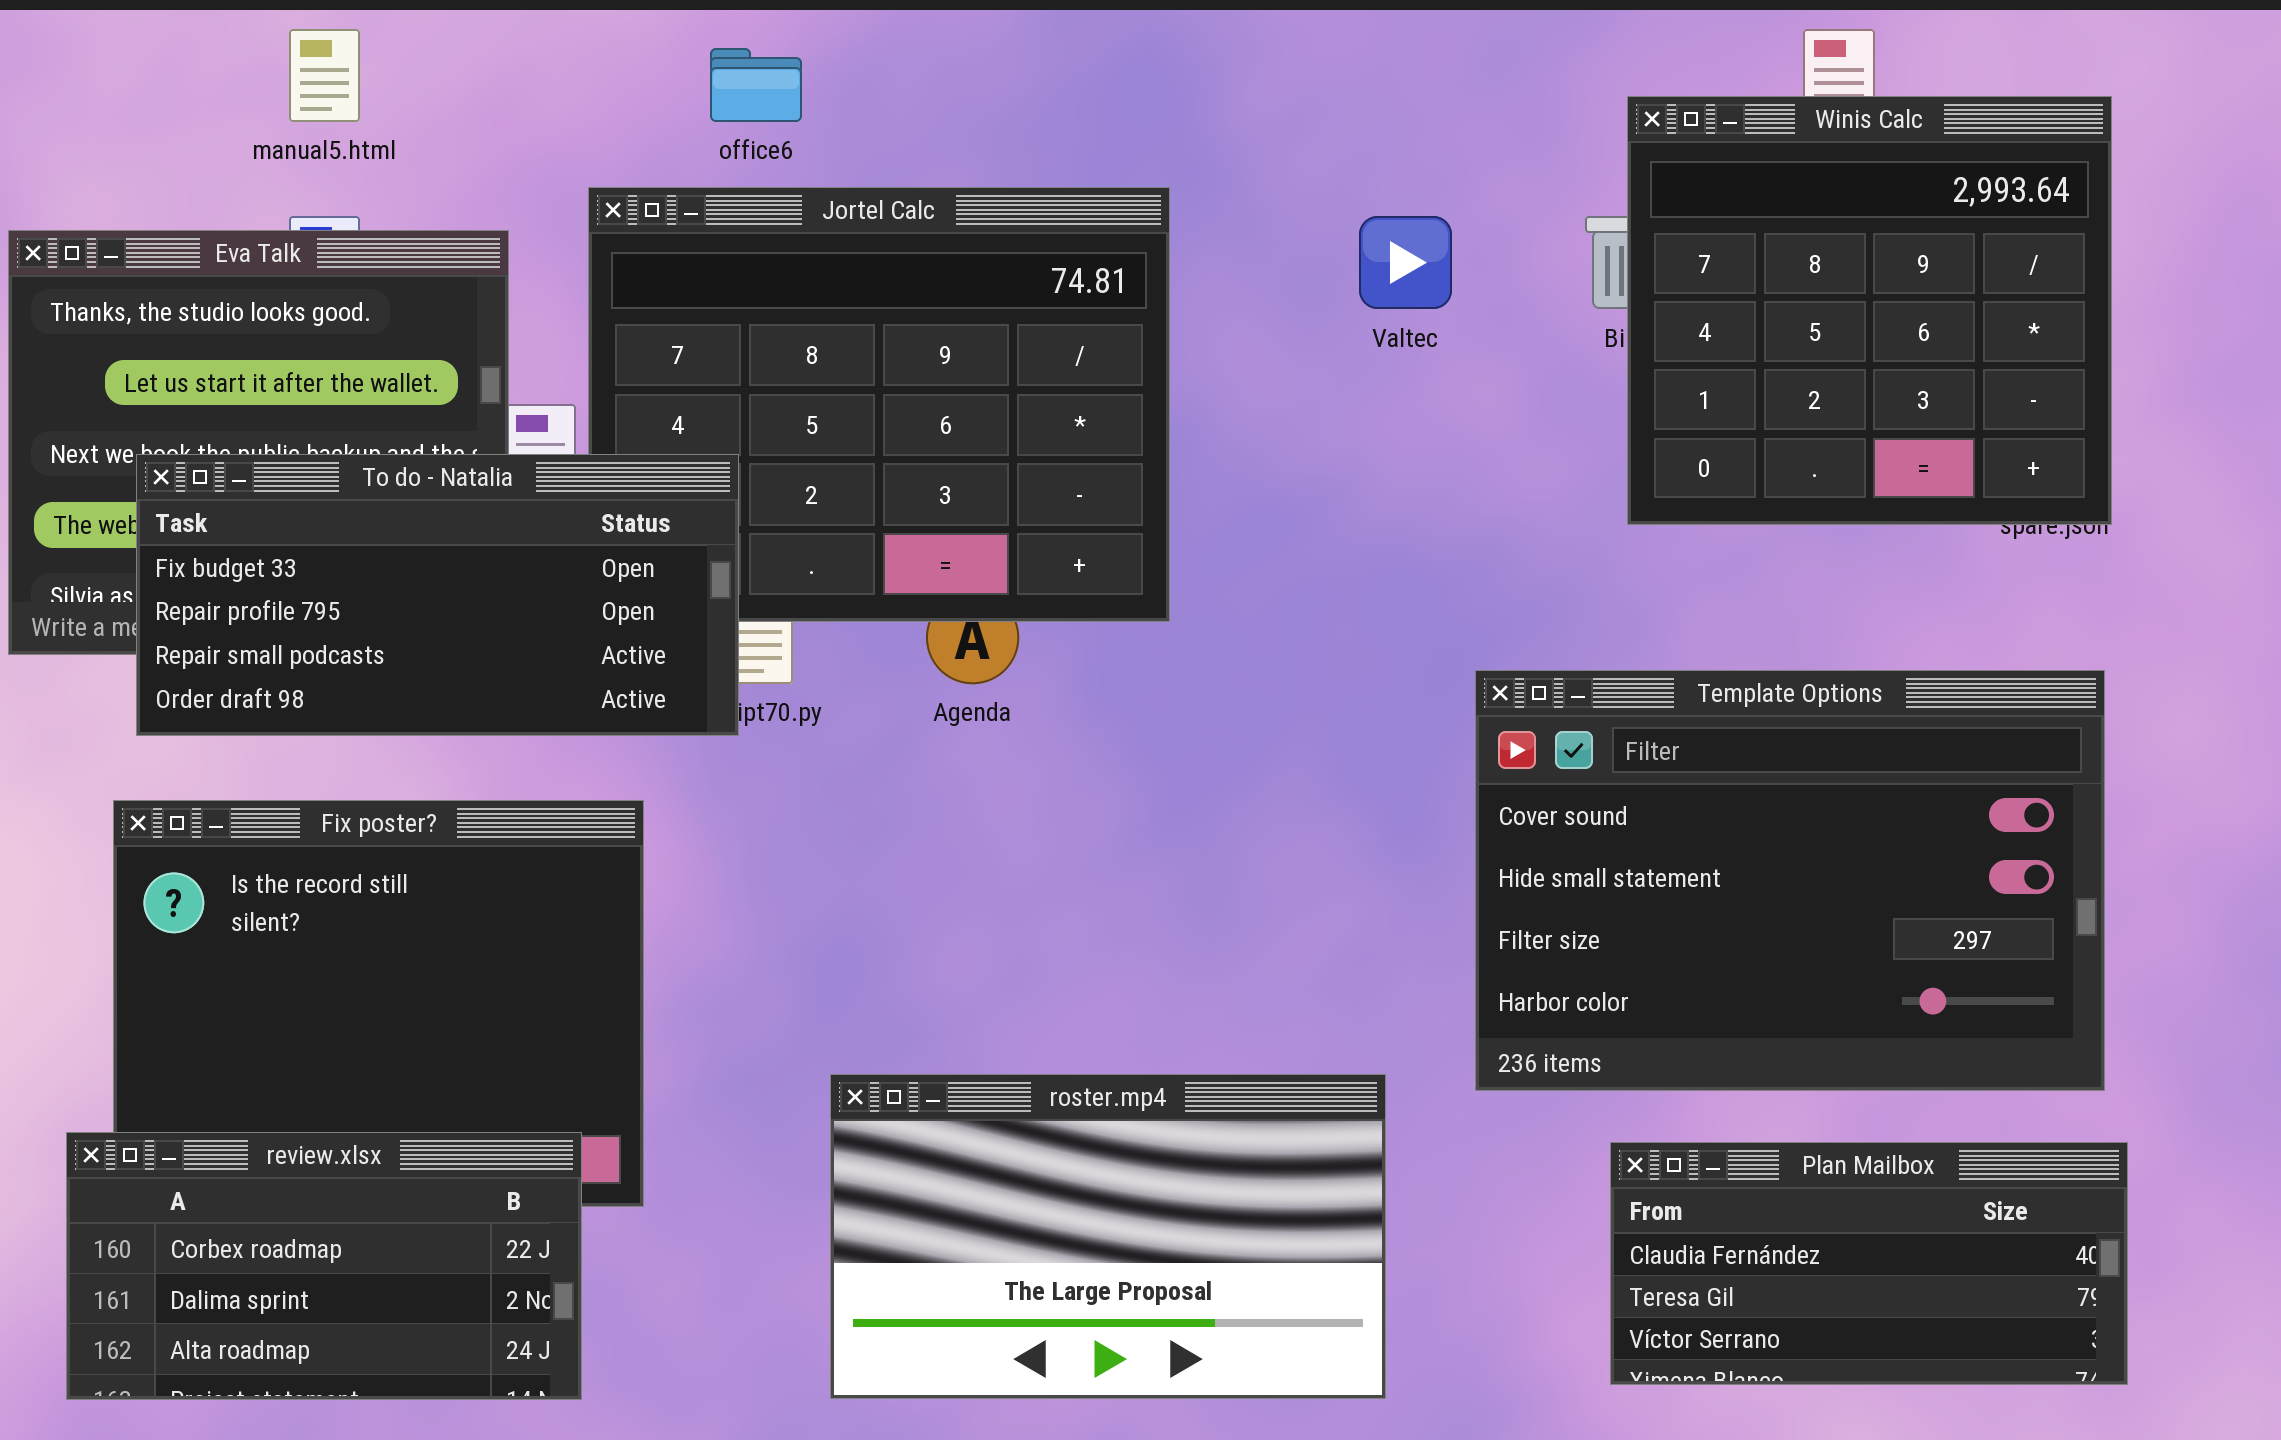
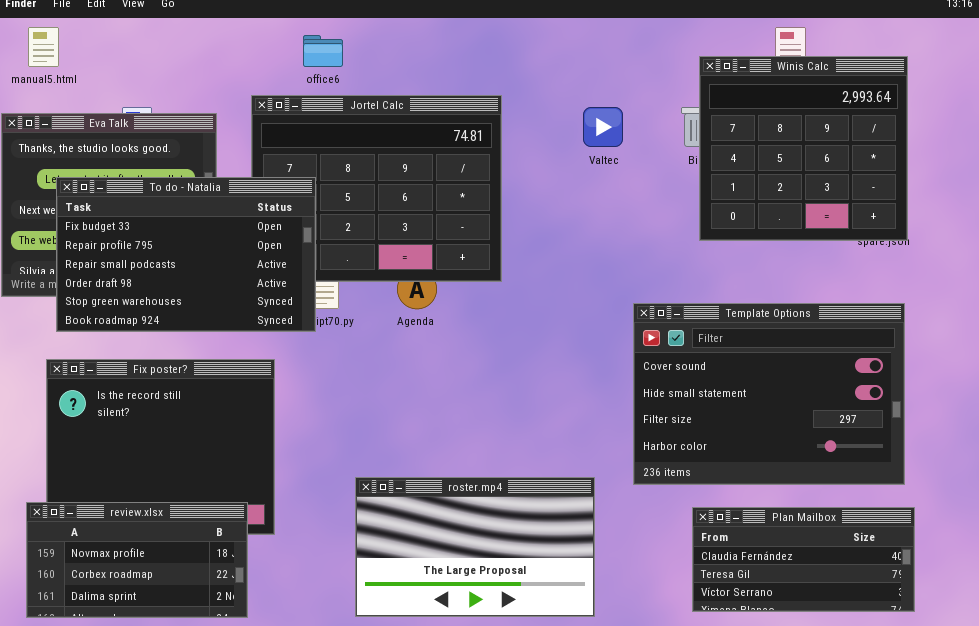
manual5.html: [289,29,360,122] -> [28,27,59,67], moved
To do - Natalia: [136,454,739,736] -> [56,177,316,332], resized
review.xlsx: [66,1132,582,1400] -> [26,502,248,618], scrolled up 1 row

